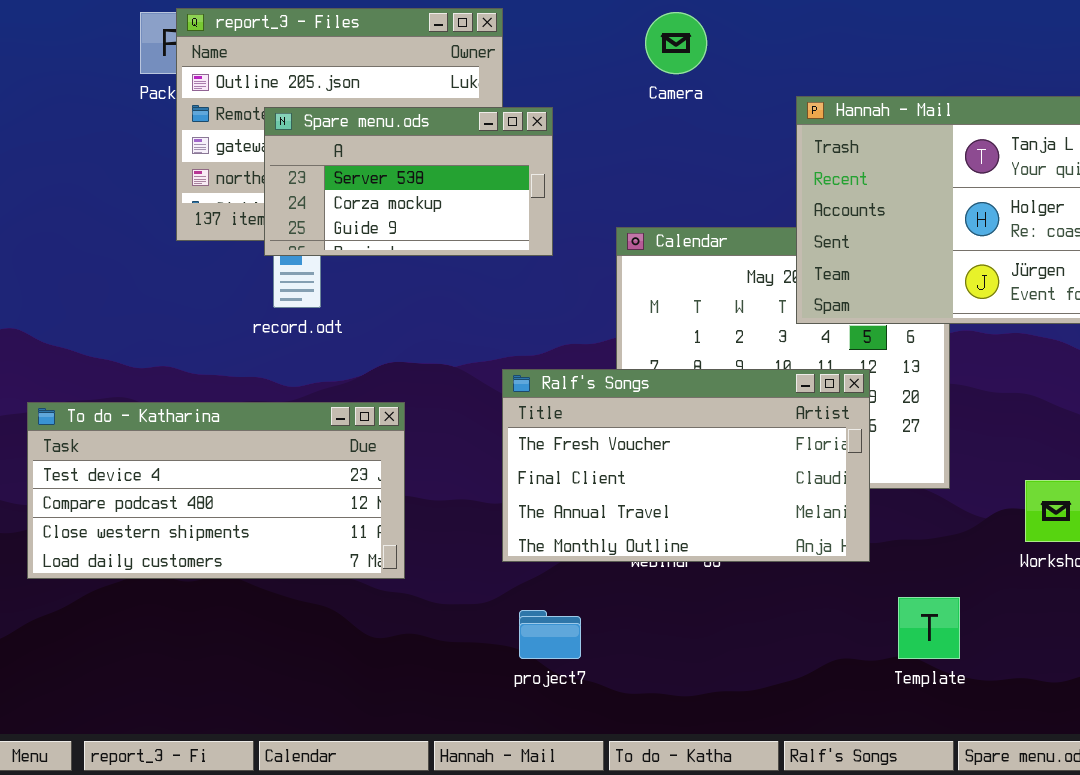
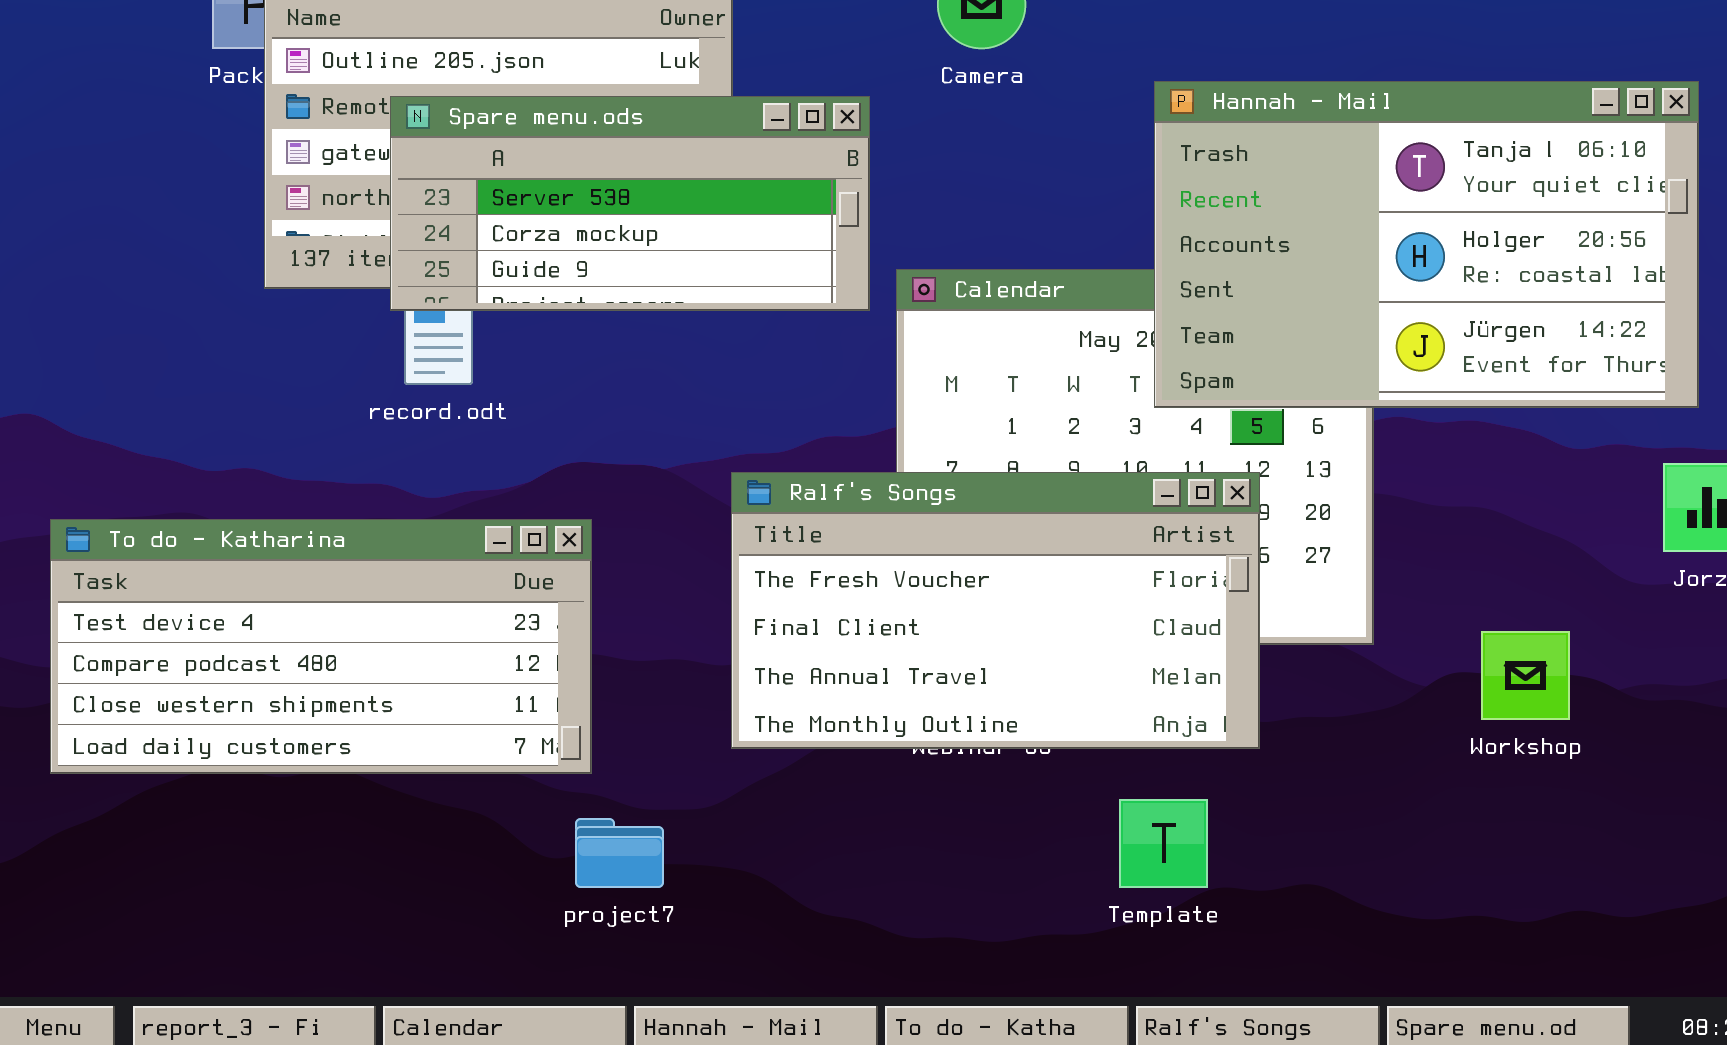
Spare menu.ods: [264,107,553,256] -> [390,96,870,311], resized
Template: [898,597,960,659] -> [1119,799,1208,888], moved
project7: [519,610,581,659] -> [575,818,664,888], moved

